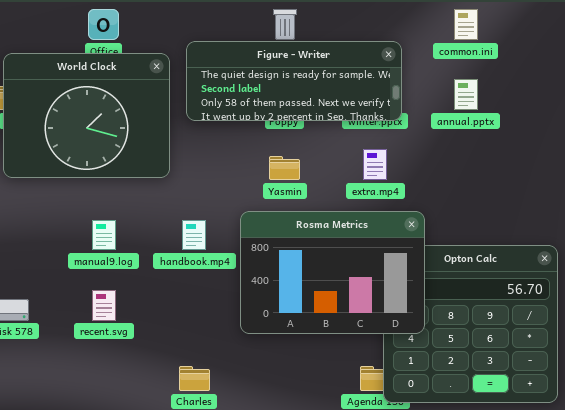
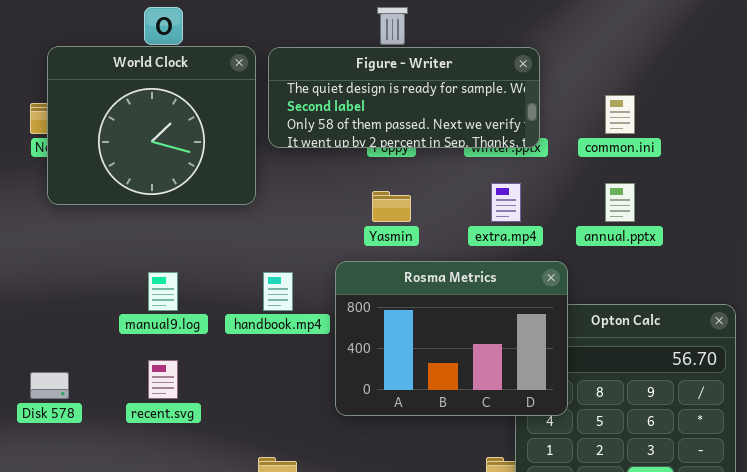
common.ini: [454,9,478,40] -> [605,95,635,134], moved
World Clock: [3,53,170,178] -> [47,46,256,205], moved
annual.pptx: [454,79,478,110] -> [605,183,635,222], moved

